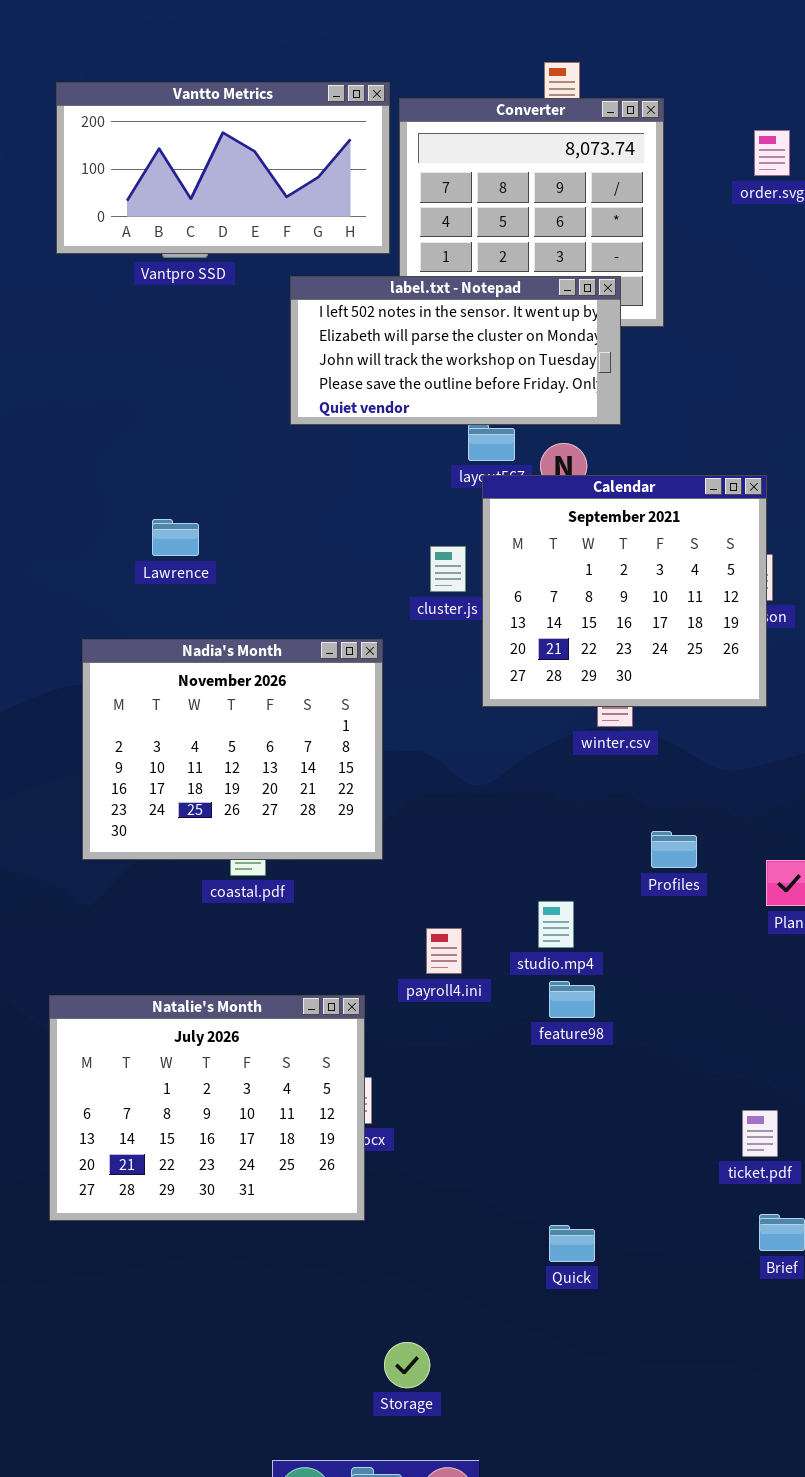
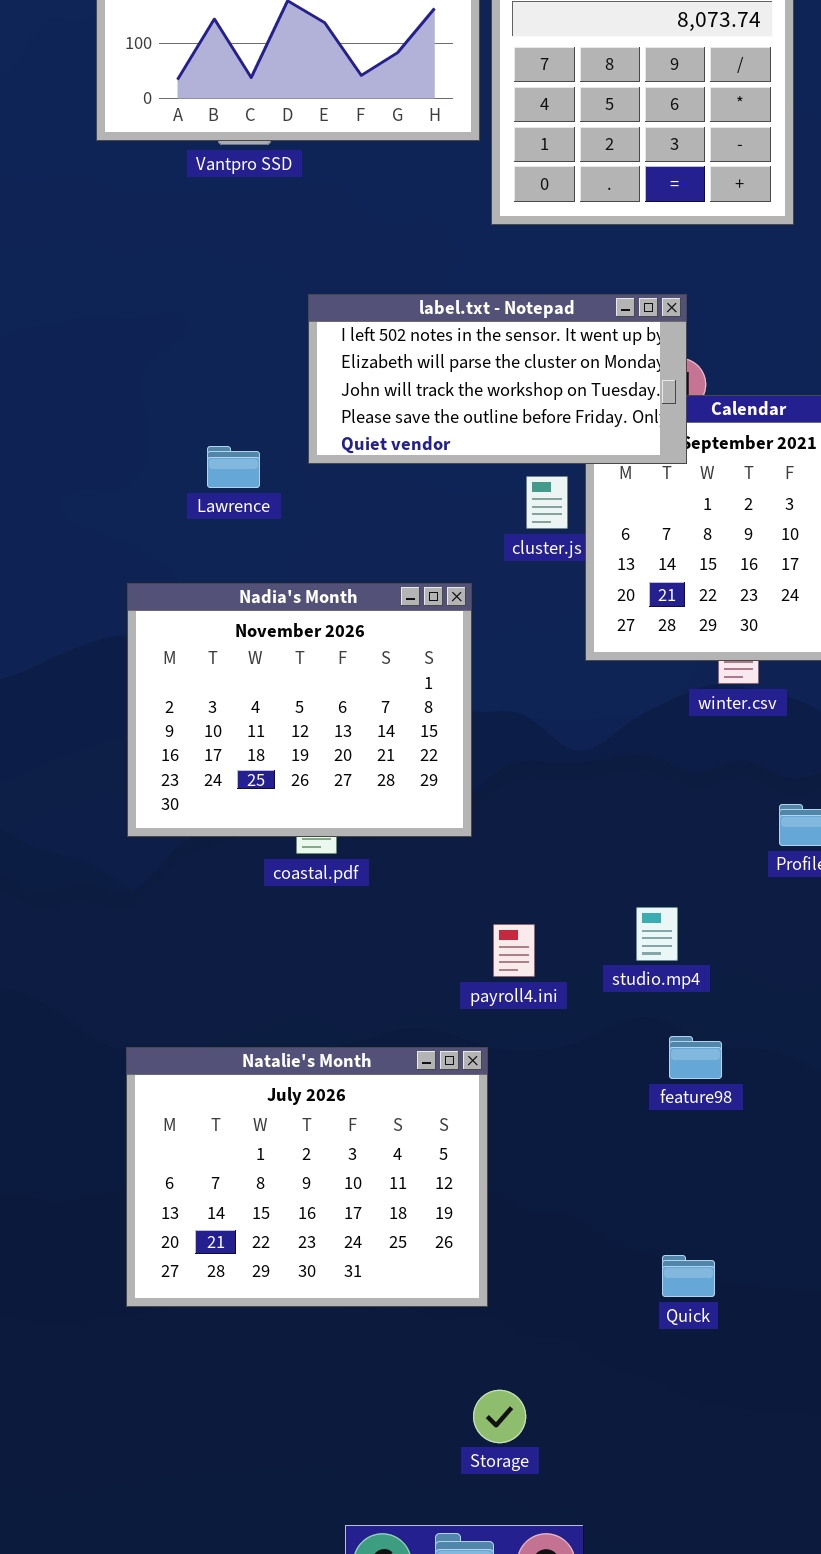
label.txt - Notepad: [290,276,621,425] -> [308,294,687,464], moved
studio.mp4: [538,901,574,948] -> [636,907,678,961], moved
payroll4.ini: [426,928,462,974] -> [493,924,535,977], moved
feature98: [549,981,595,1018] -> [669,1036,722,1079], moved
Natalie's Month: [49,995,365,1221] -> [126,1047,488,1307], moved

